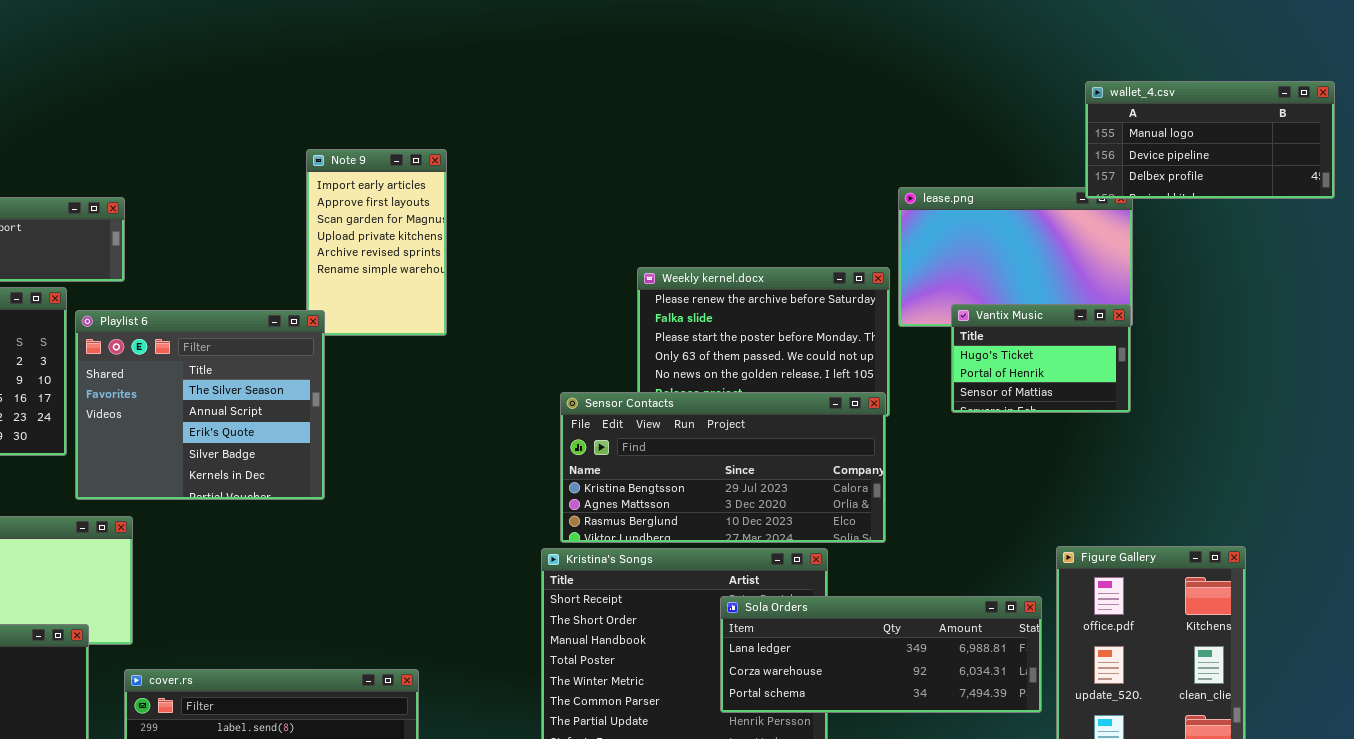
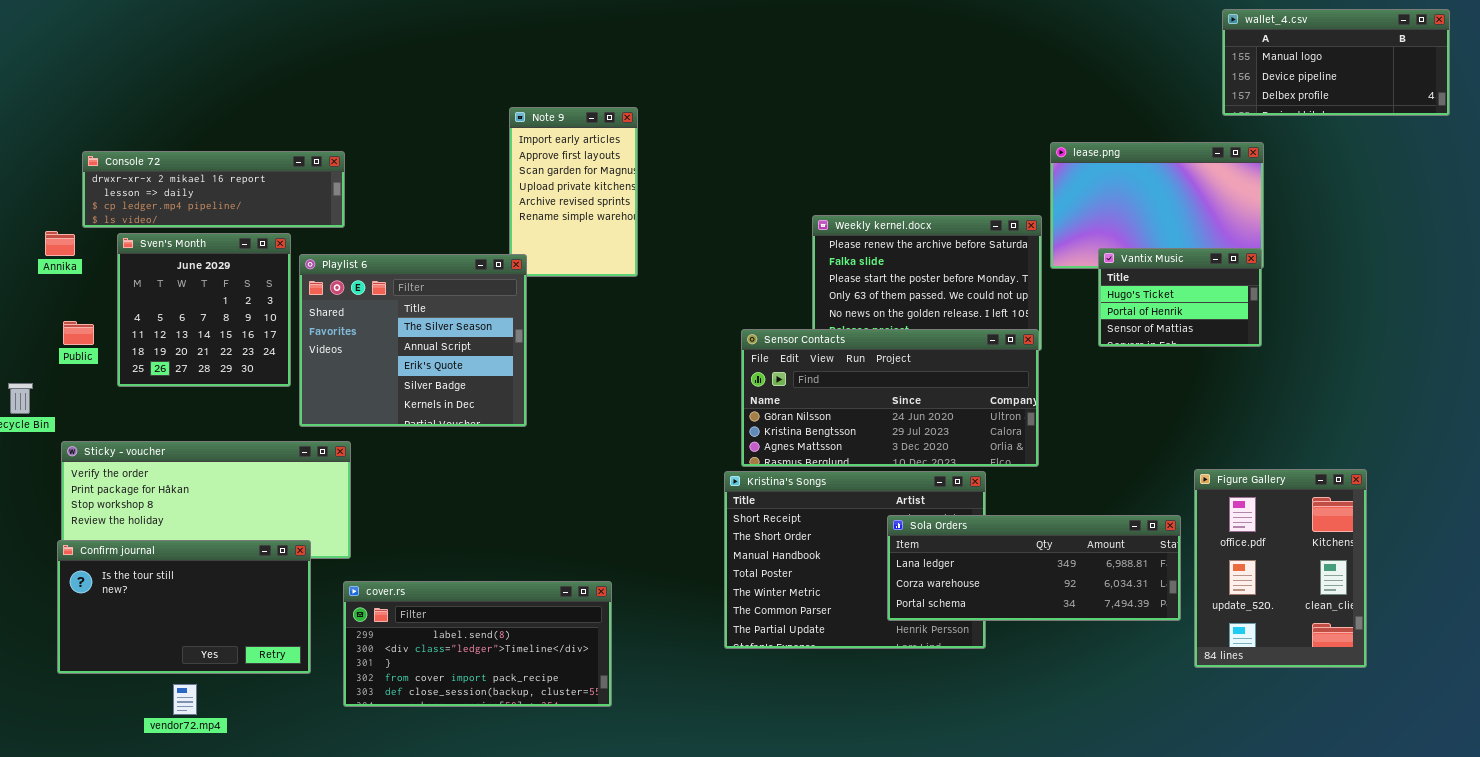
wallet_4.csv: [1085,81,1335,199] -> [1222,9,1450,116], moved
Sensor Contacts: [560,392,886,543] -> [741,329,1039,467], scrolled up 1 row

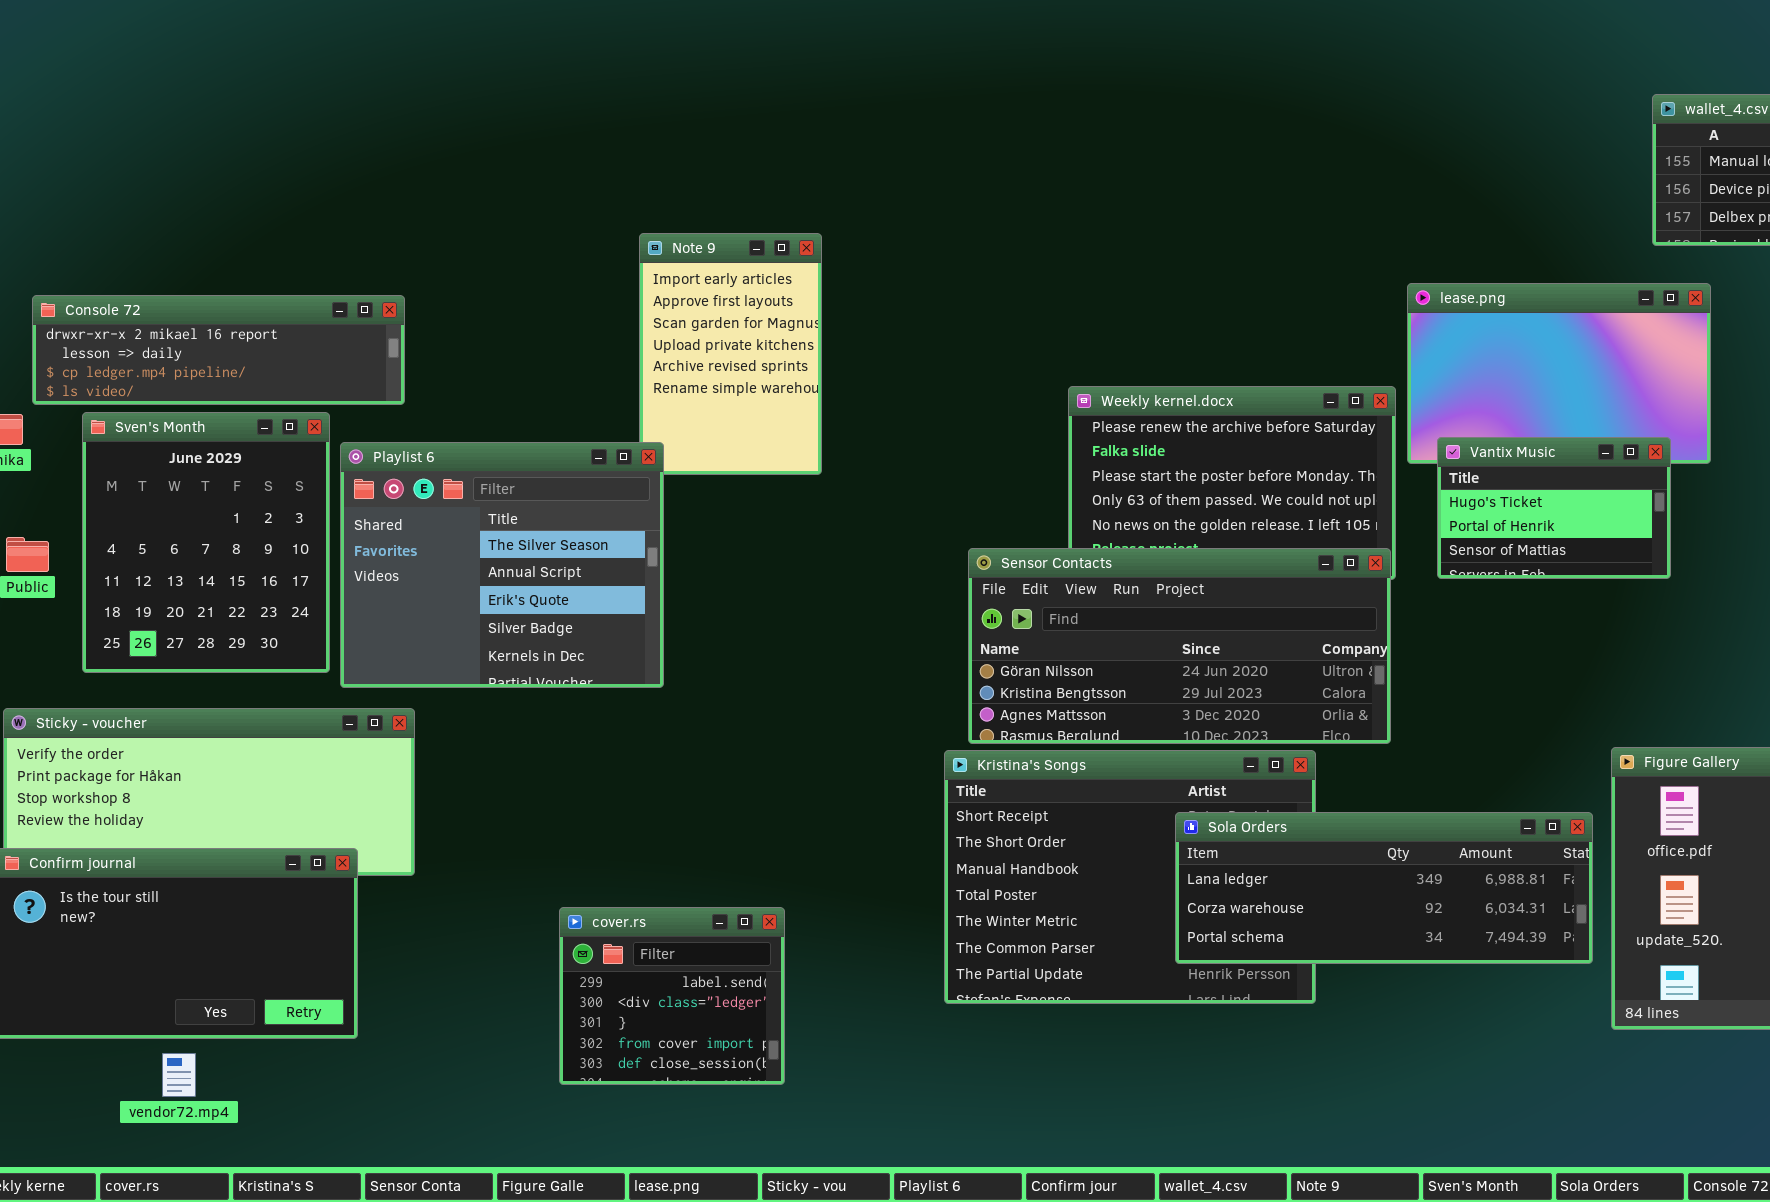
Sven's Month: [117,233,291,387] -> [82,412,330,673], resized
Vantix Music: [1098,248,1262,347] -> [1437,437,1671,579], moved
cover.rs: [343,581,612,707] -> [559,907,785,1085], resized

